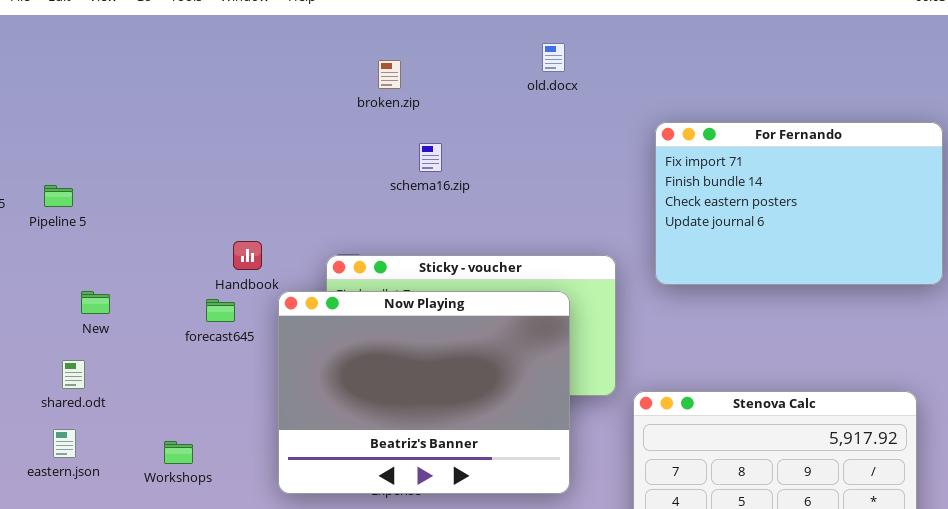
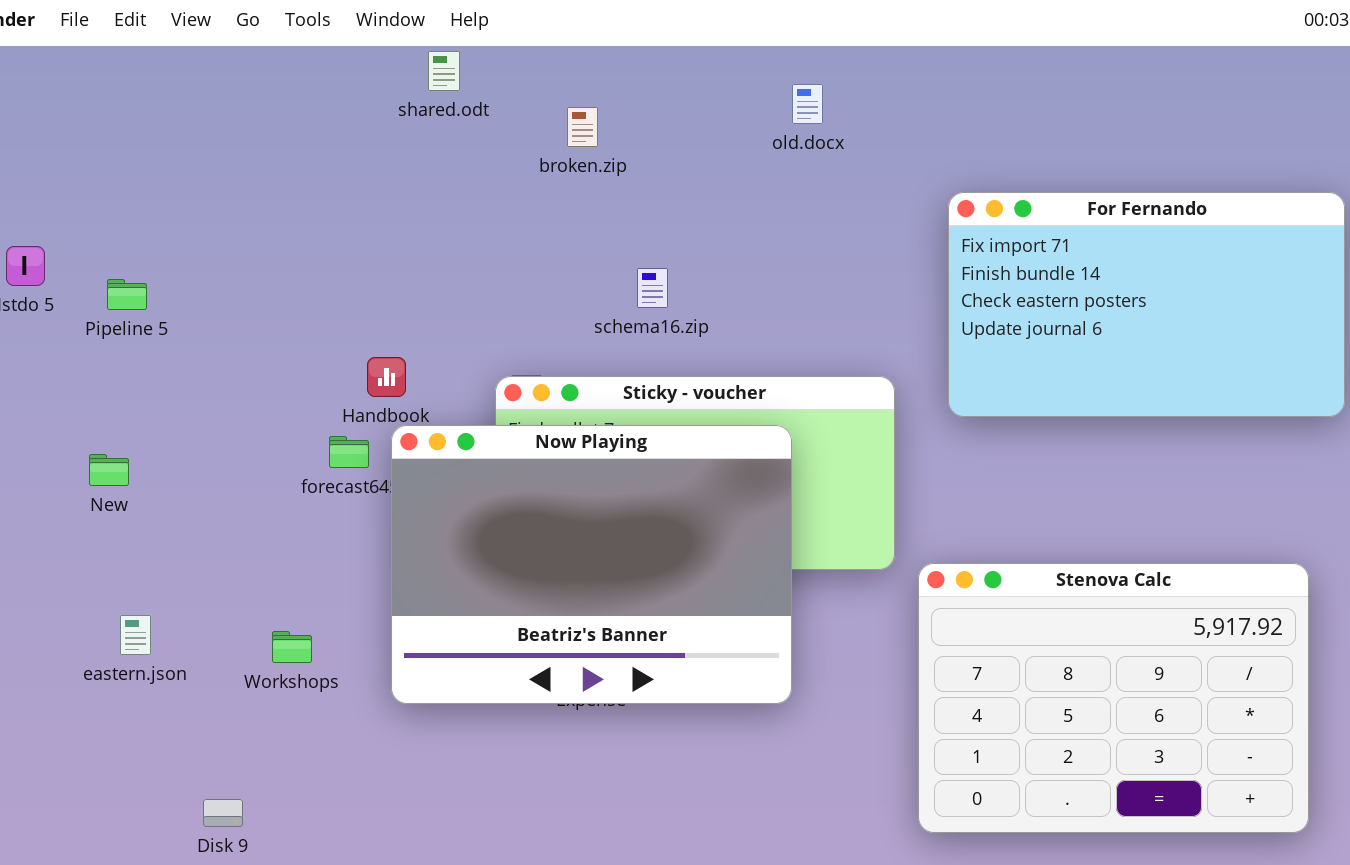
schema16.zip: [419,143,442,172] -> [637,268,668,308], moved
New: [81,291,110,314] -> [89,454,129,486], moved
Now Playing: [278,291,570,494] -> [391,425,792,704], moved
shared.odt: [62,360,85,389] -> [428,51,460,91], moved

